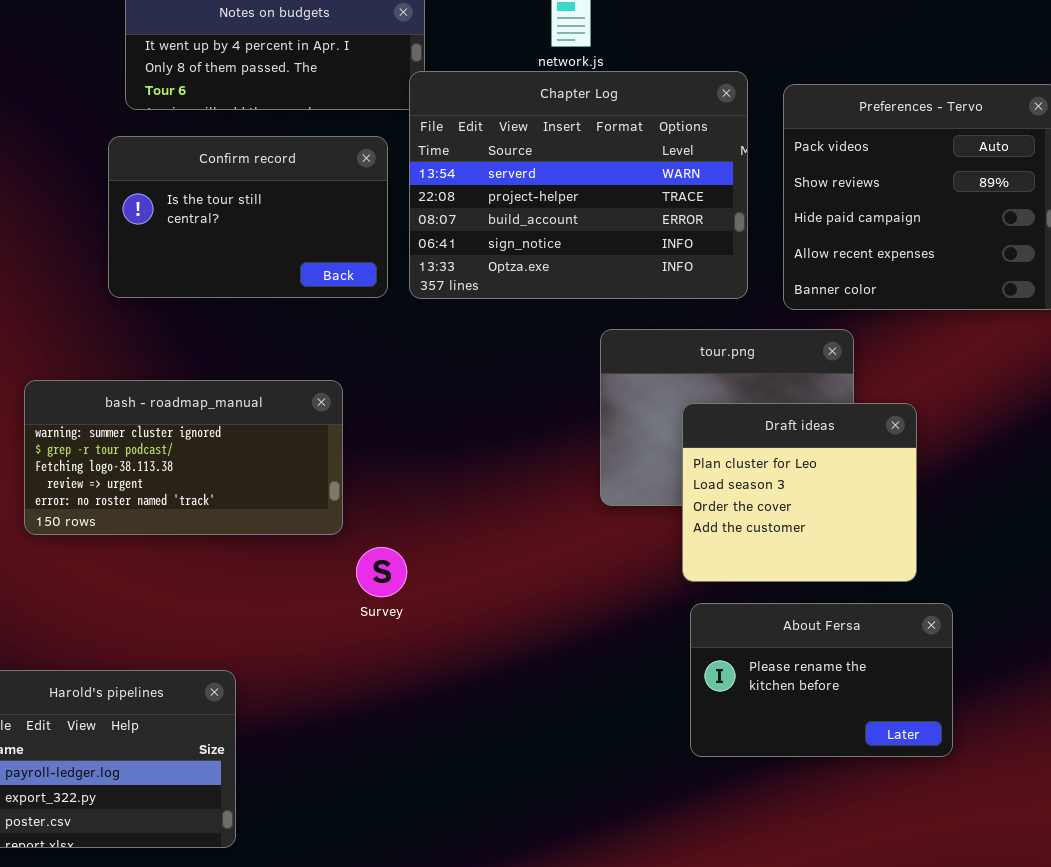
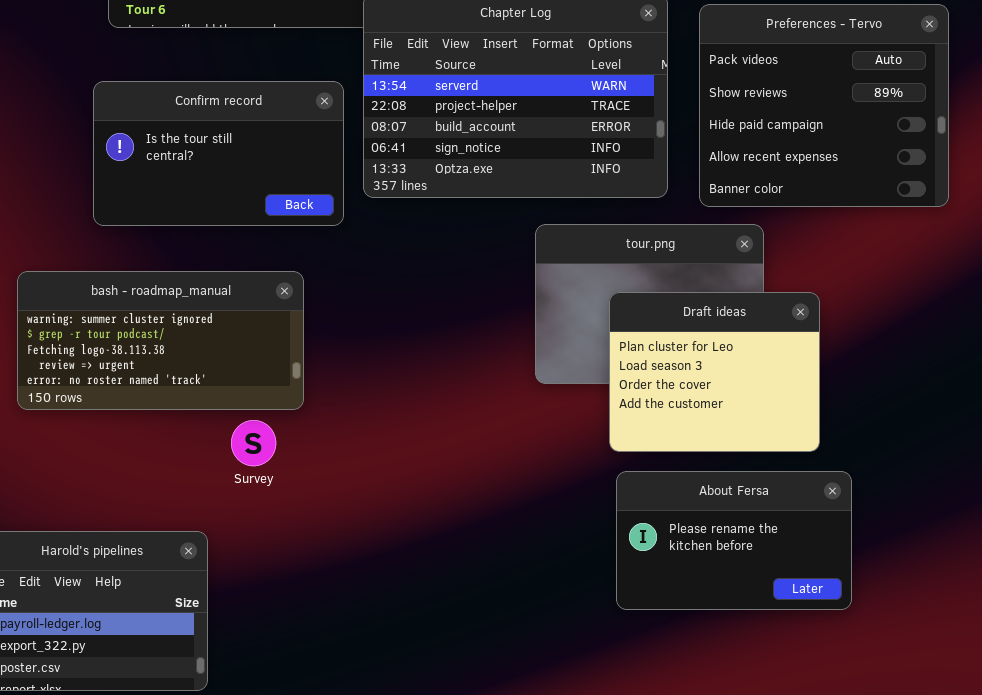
Confirm record: [108,136,388,298] -> [93,81,344,226], moved
Survey: [356,547,407,597] -> [231,420,276,466], moved

